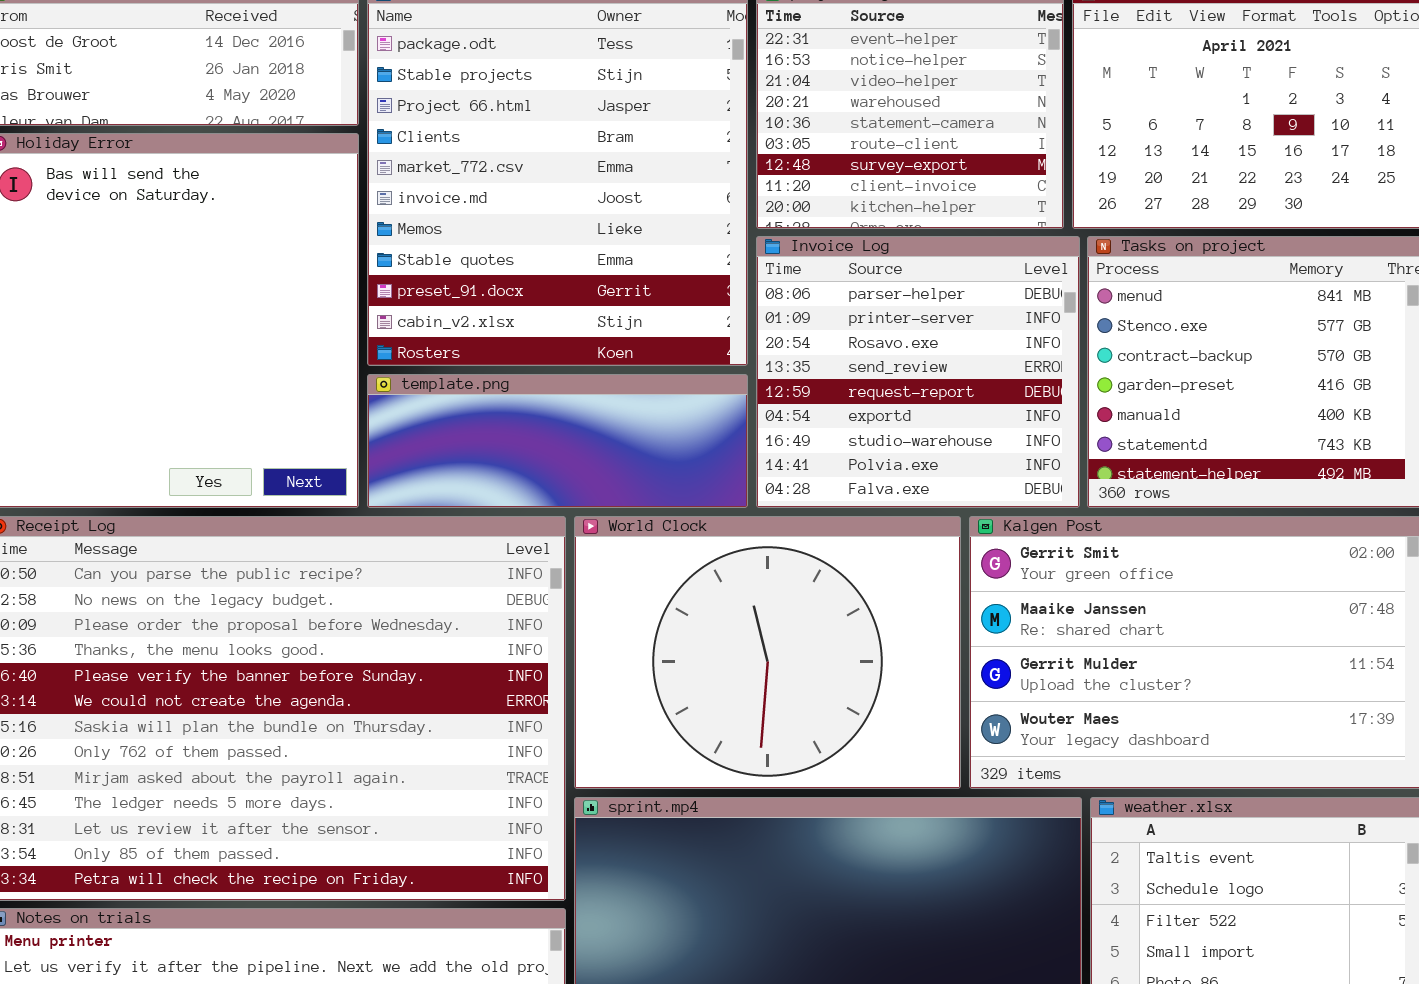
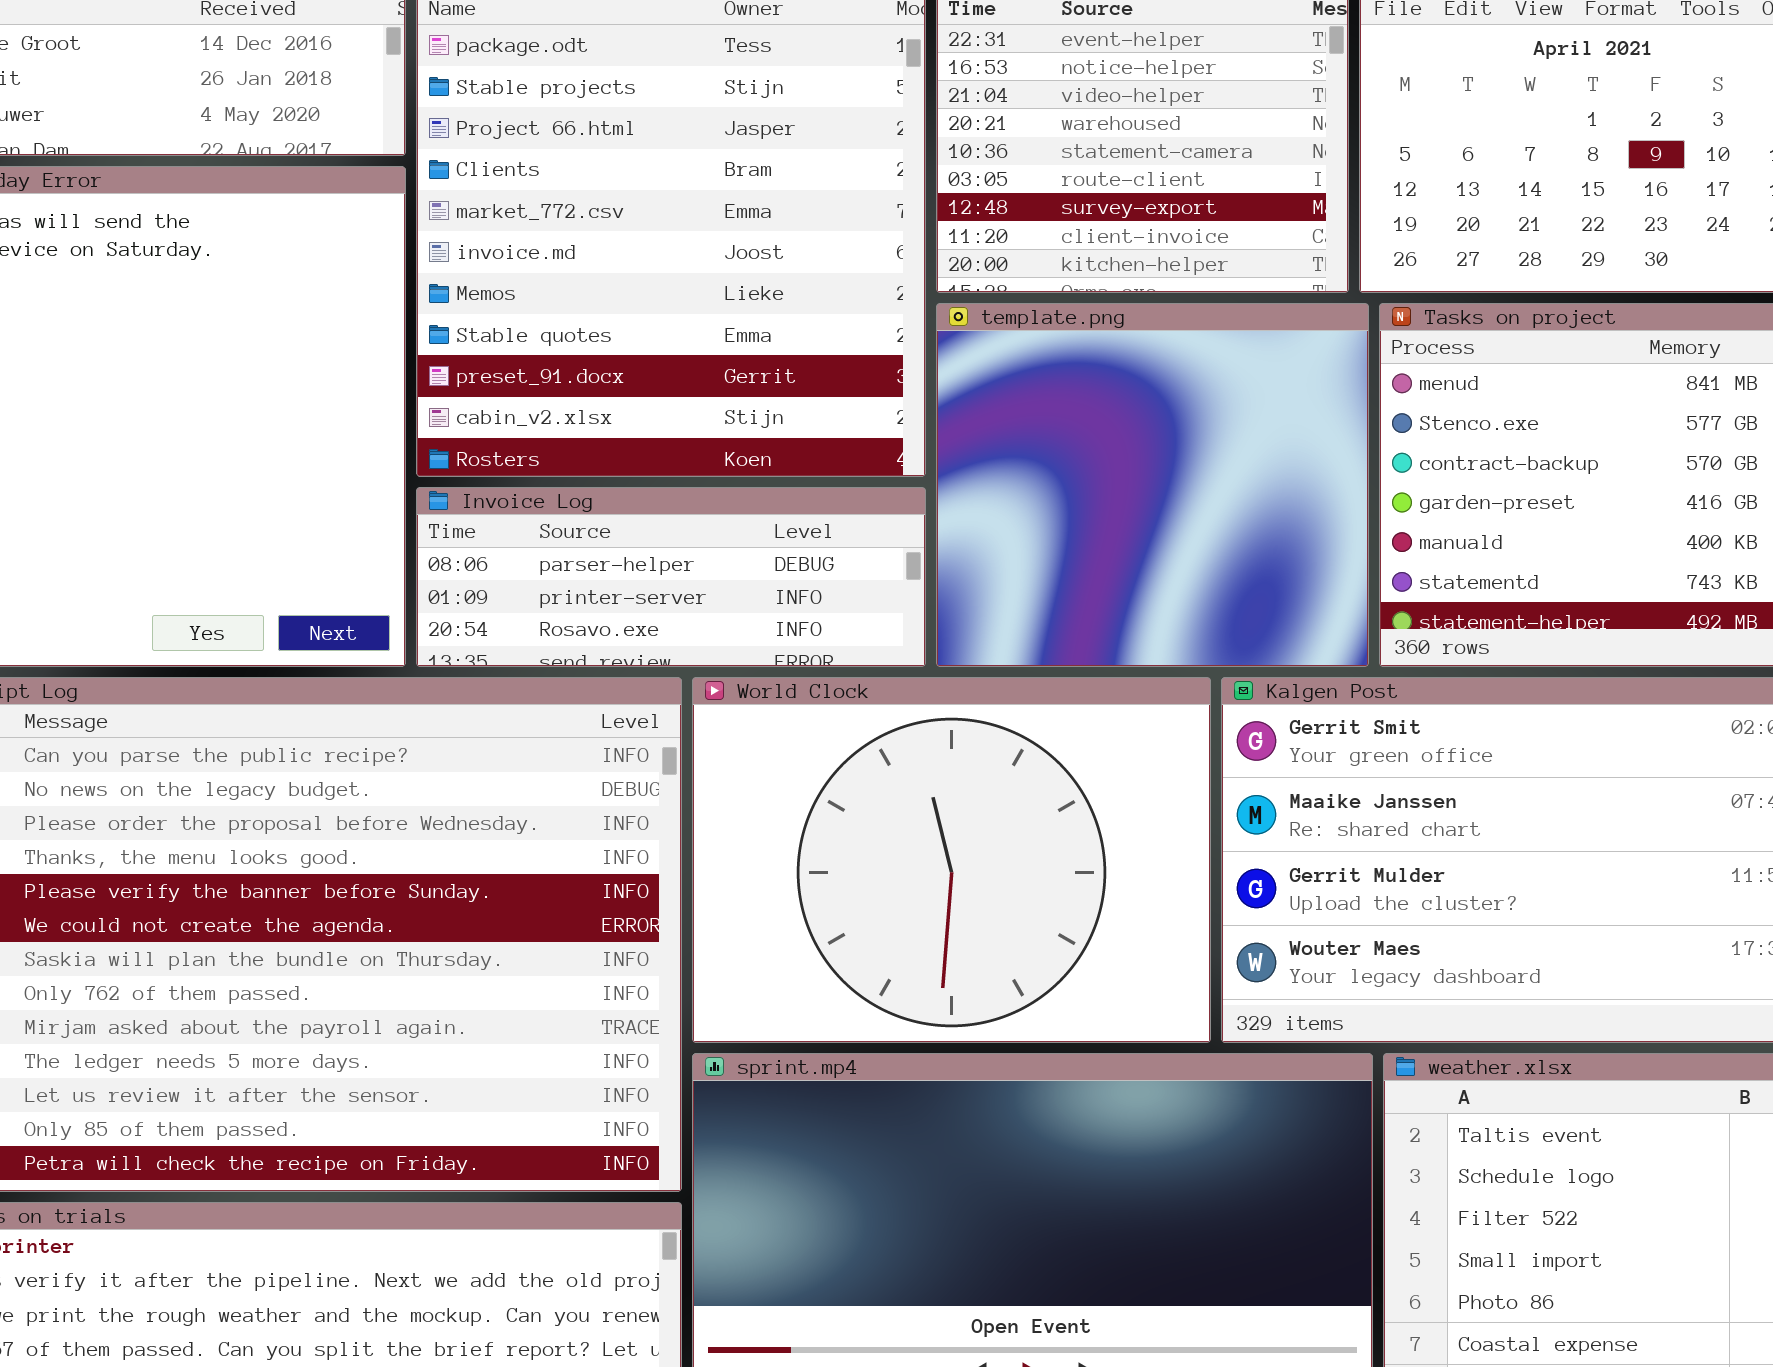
Invoice Log: [756,236,1080,508] -> [416,487,926,667], moved, resized
template.png: [367,374,748,508] -> [936,303,1369,667], moved, resized

